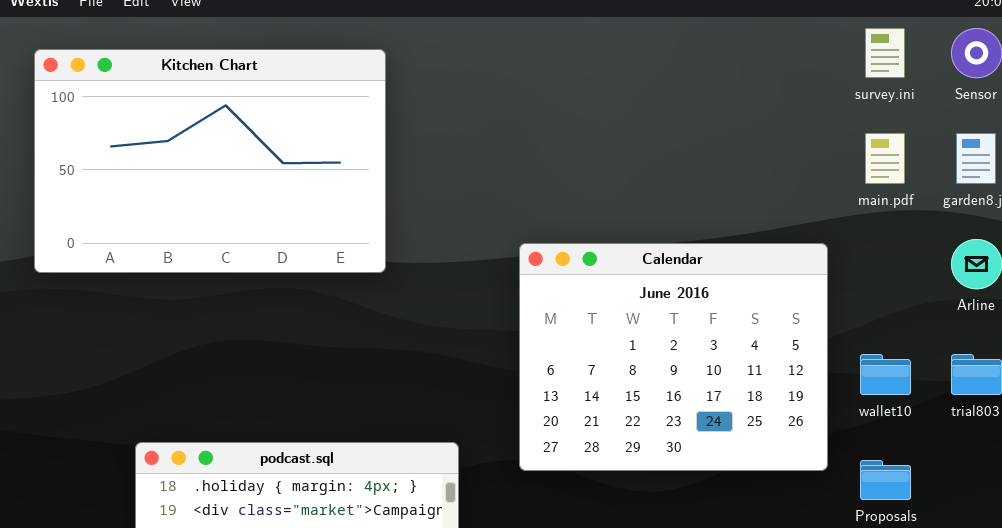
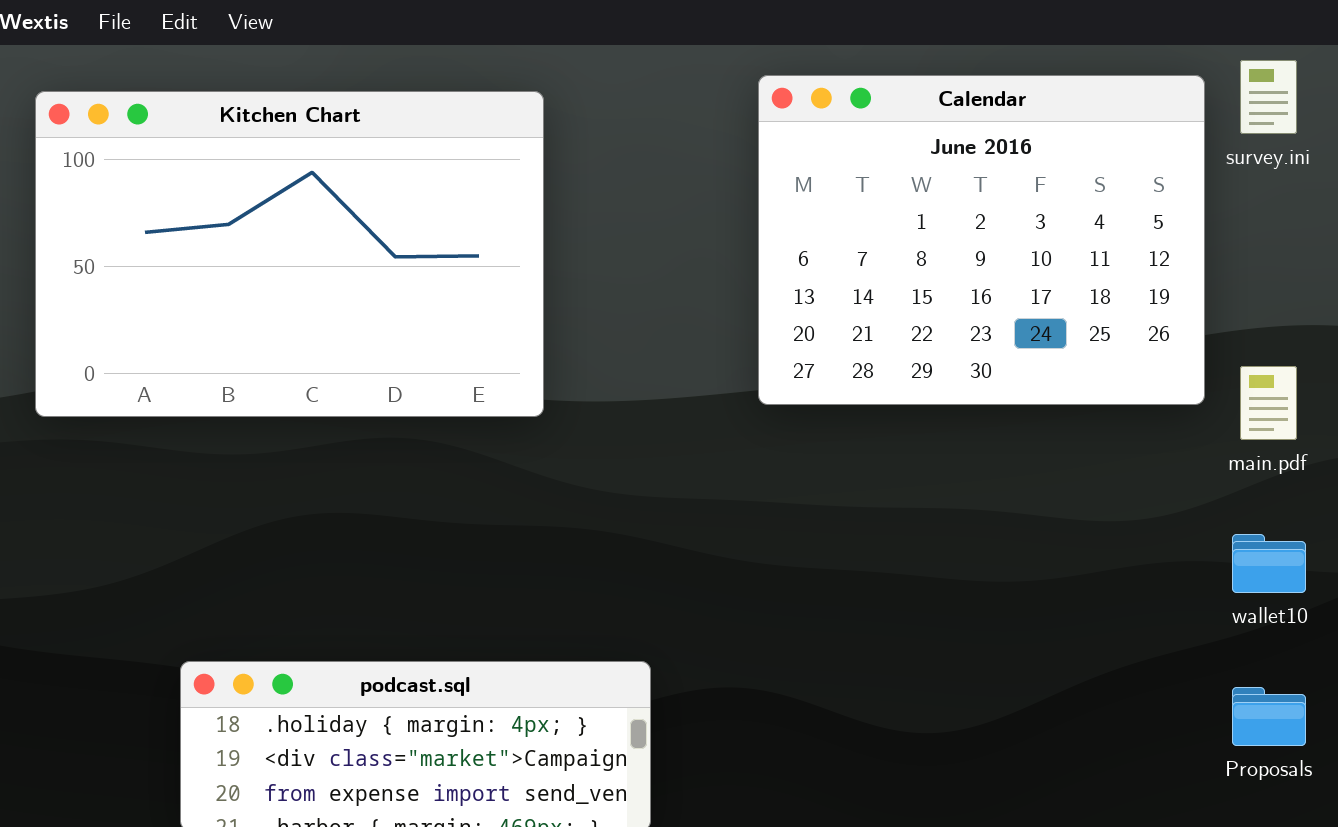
main.pdf: [865,133,905,184] -> [1240,366,1297,440], moved
Calendar: [519,243,828,471] -> [758,75,1205,405], moved

